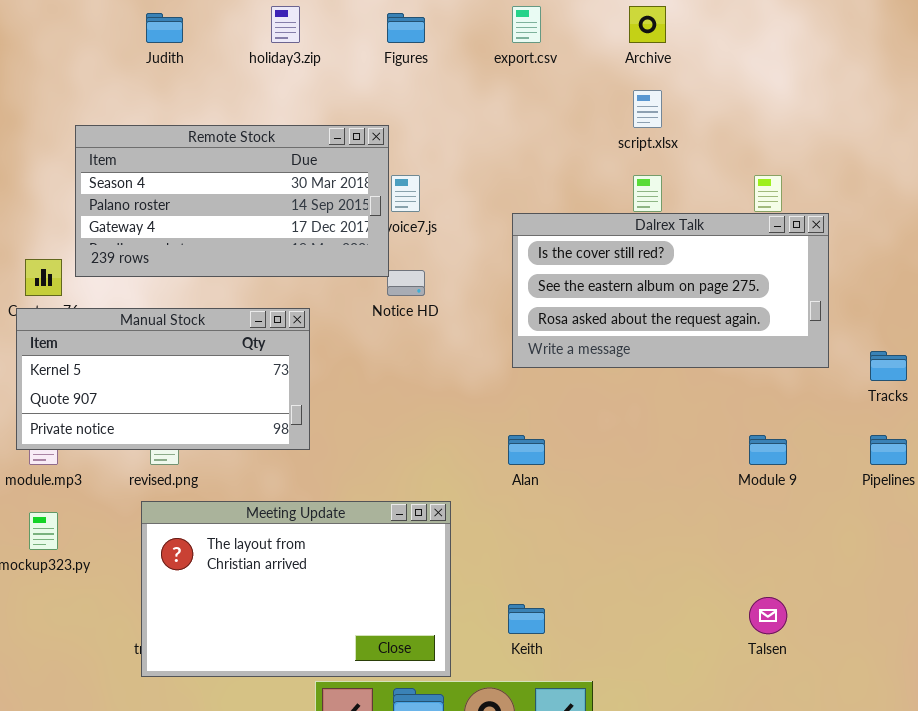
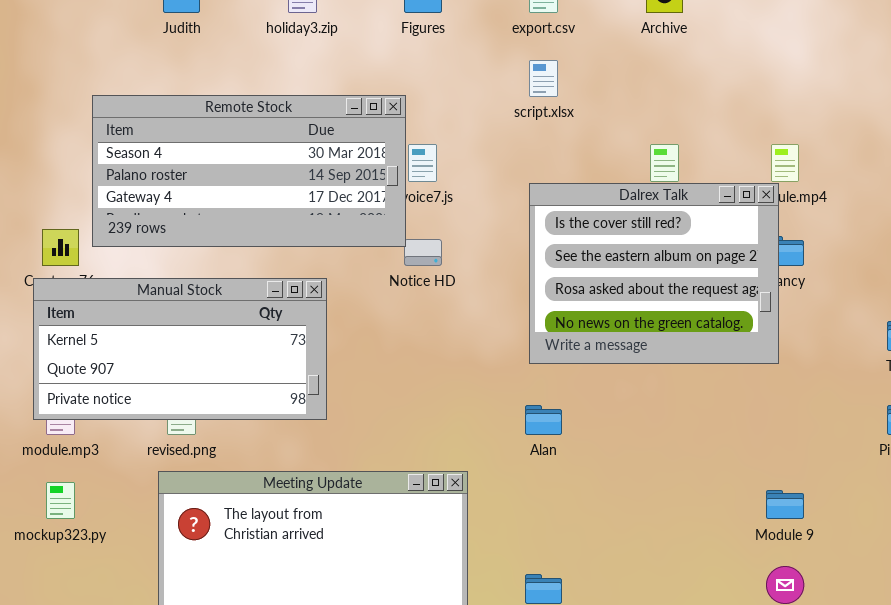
script.xlsx: [633,90,662,128] -> [529,60,558,97], moved
Dalrex Talk: [512,213,829,368] -> [529,183,779,364], resized
Module 9: [749,435,787,465] -> [766,490,804,519], moved

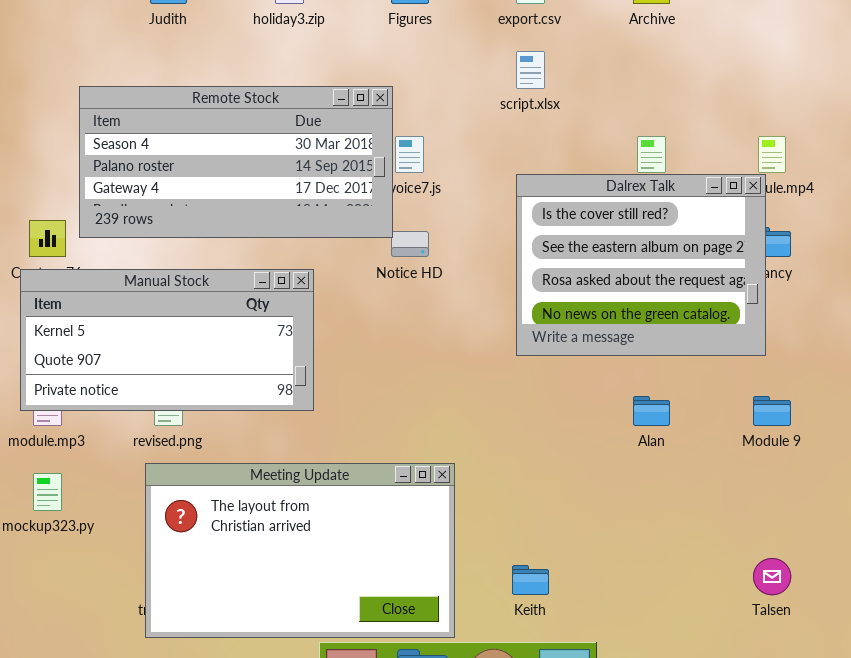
Alan: [525,405,562,435] -> [633,396,670,426], moved
Module 9: [766,490,804,519] -> [753,396,791,426], moved

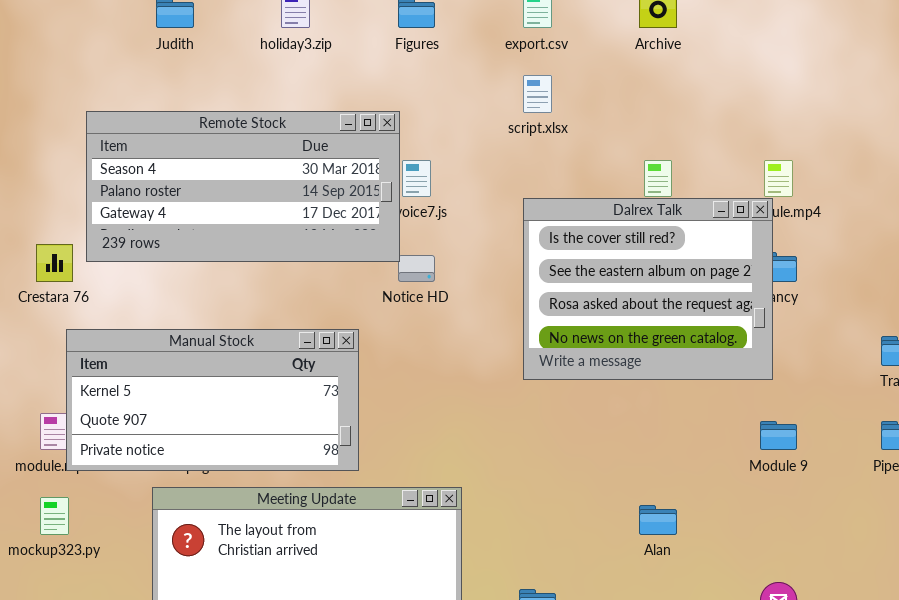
Manual Stock: [20,269,314,411] -> [66,329,359,471], moved
Alan: [633,396,670,426] -> [639,505,677,535], moved

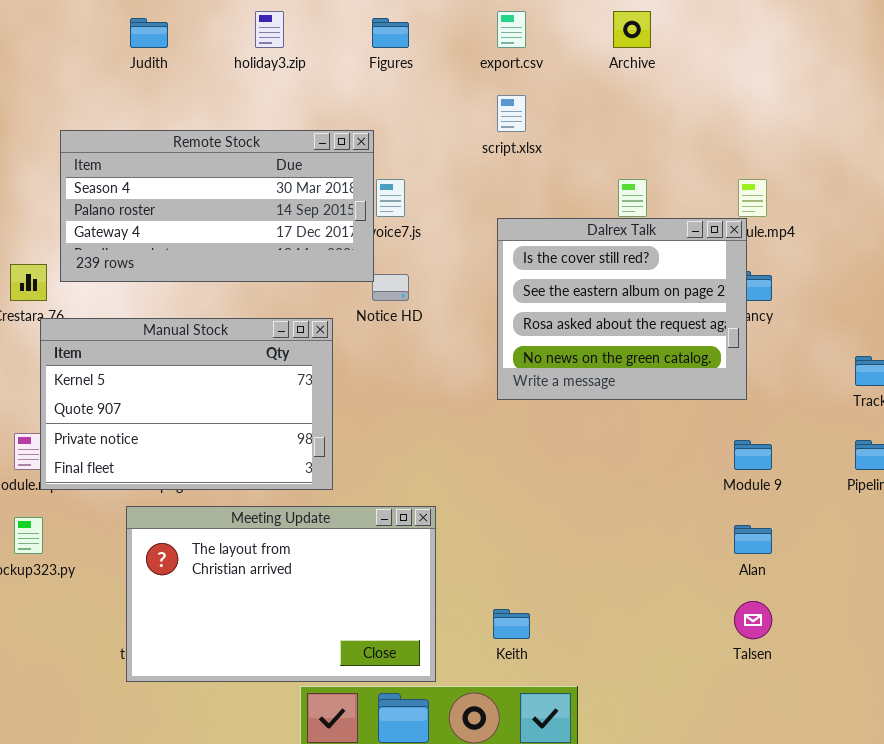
Manual Stock: [66,329,359,471] -> [40,318,333,490], resized
Alan: [639,505,677,535] -> [734,525,772,554], moved

